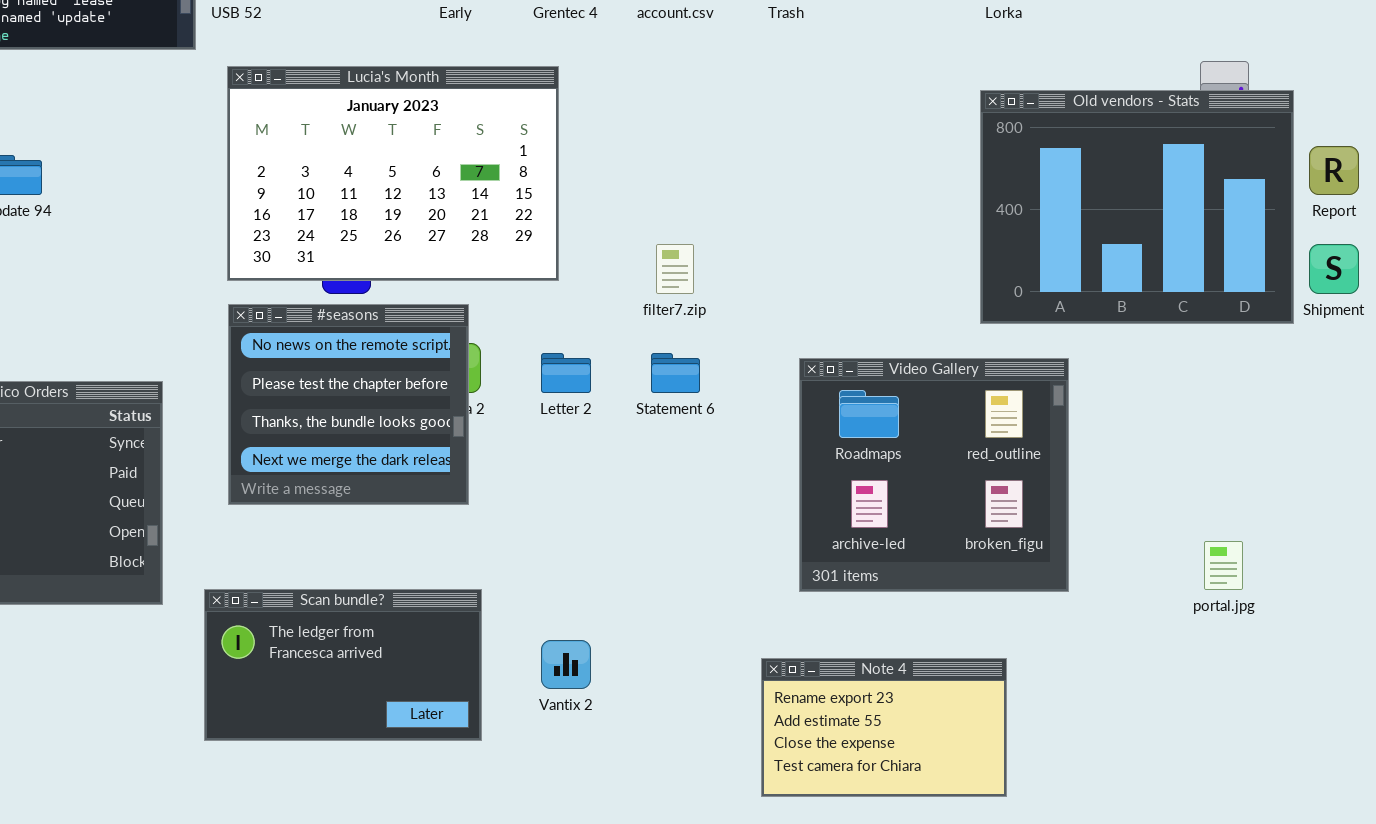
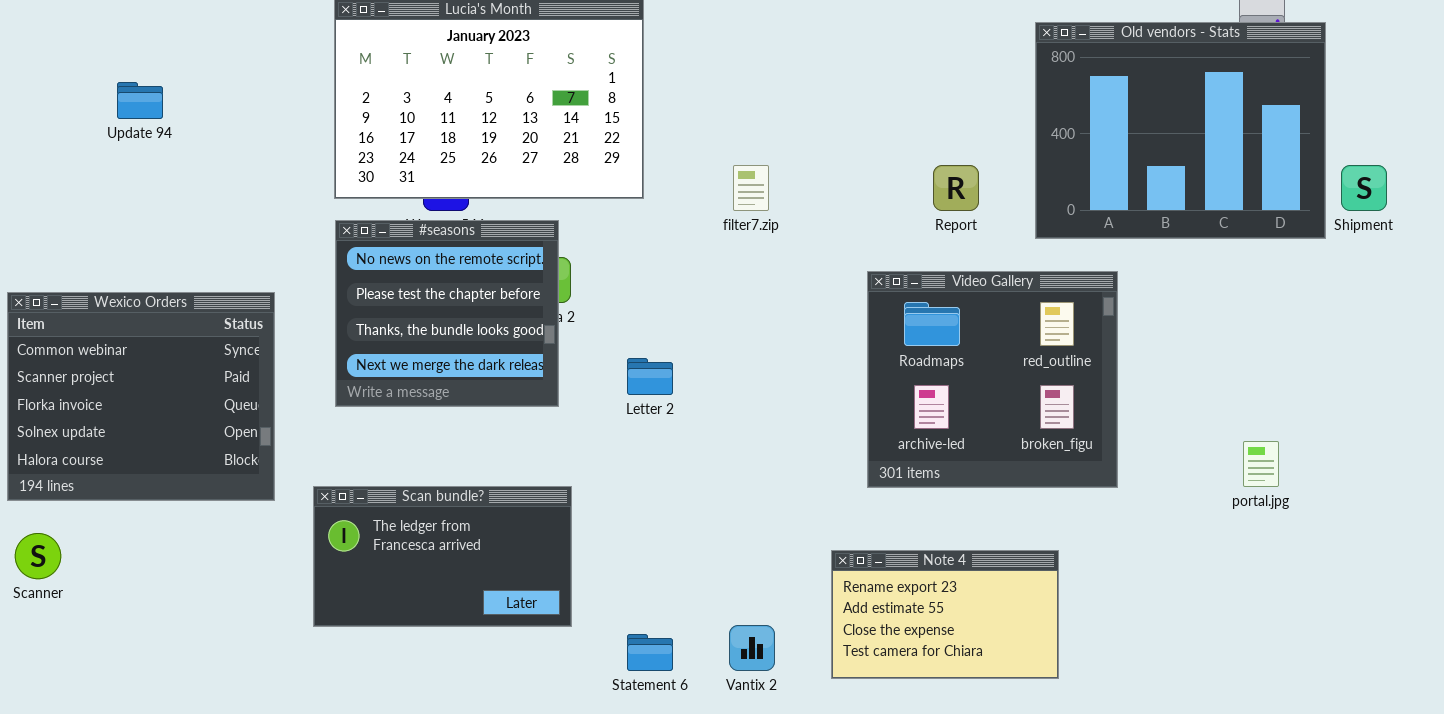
Report: [1309,146,1359,195] -> [933,165,979,211], moved
Letter 2: [541,353,591,393] -> [627,358,673,395], moved
Statement 6: [651,353,700,393] -> [627,634,673,671], moved
Vantix 2: [541,640,591,689] -> [729,625,775,671], moved

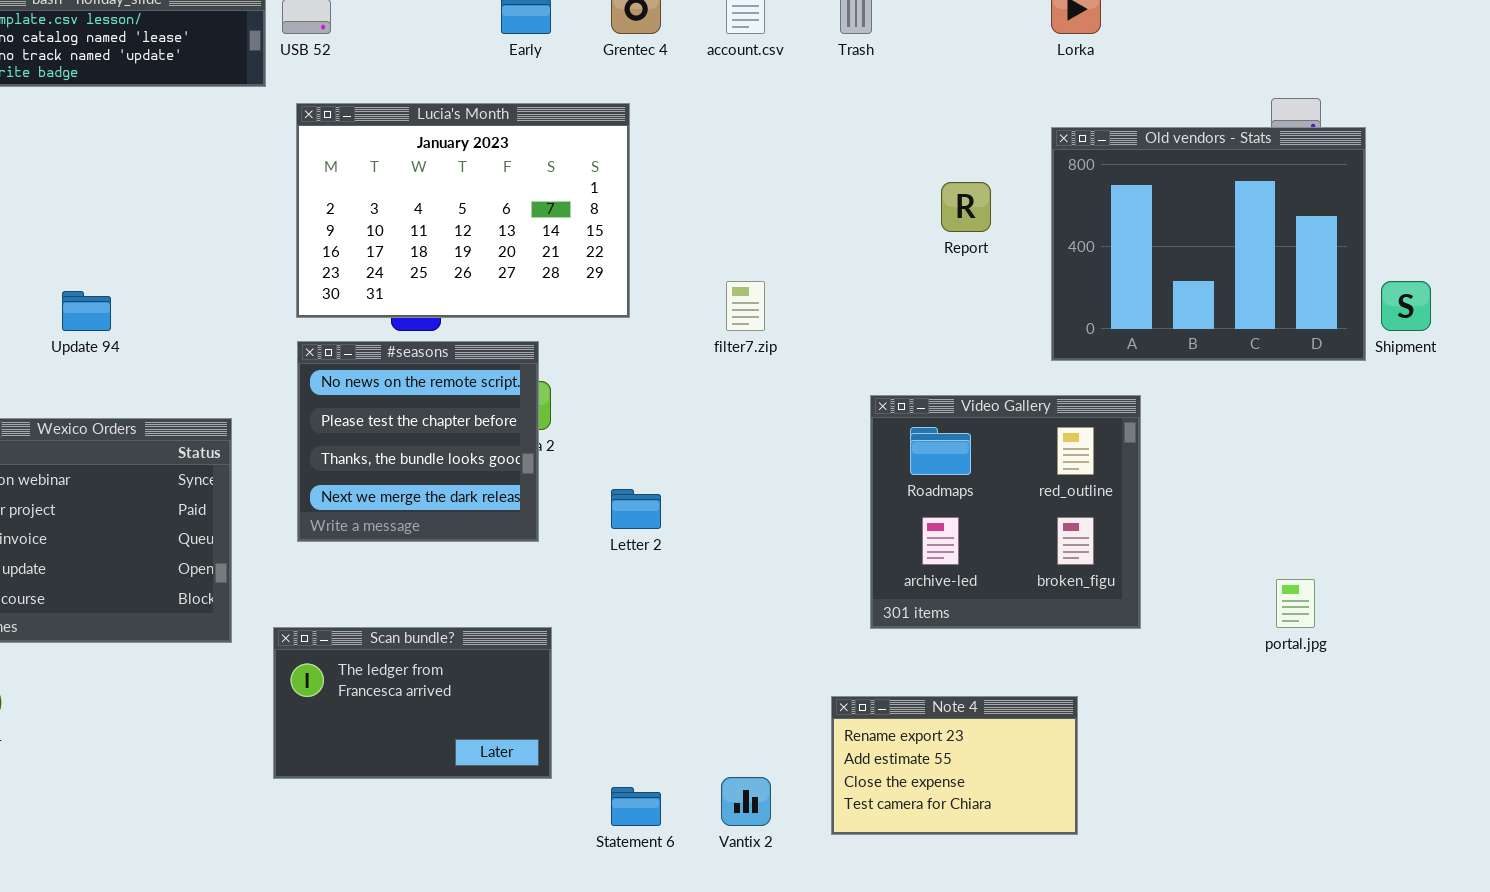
Update 94: [117,82,163,119] -> [62,291,111,331], moved
Report: [933,165,979,211] -> [941,182,991,232], moved

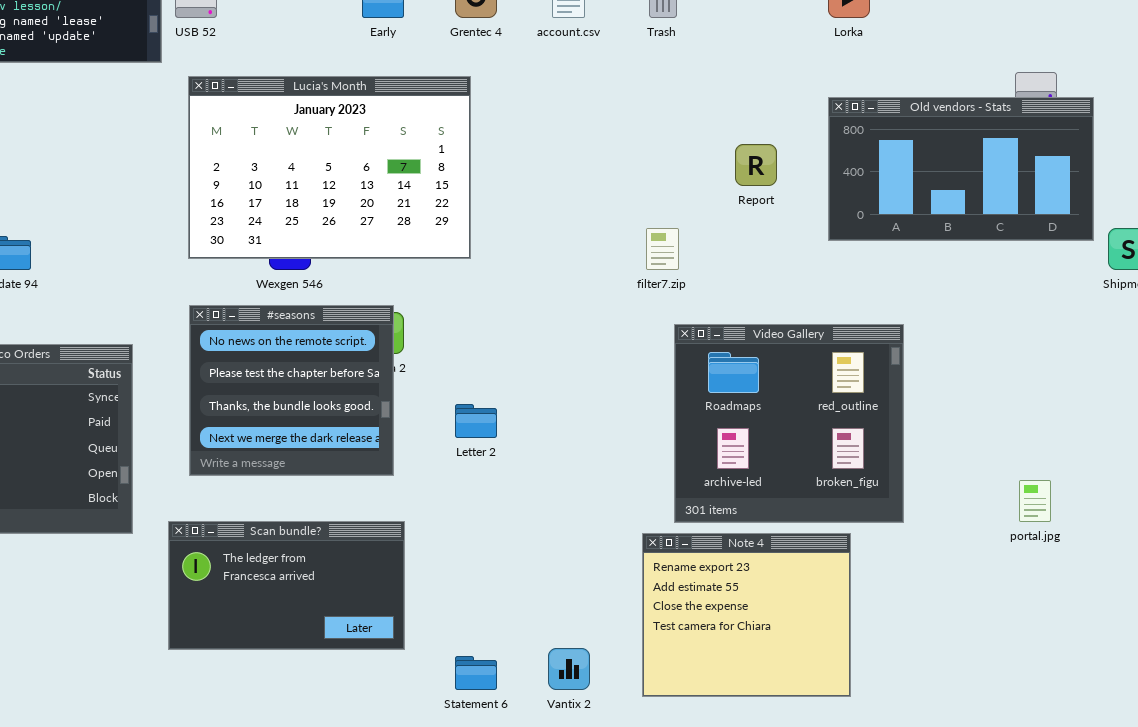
Old vendors - Stats: [1051,127,1366,361] -> [828,97,1094,241], resized
filter7.zip: [726,281,765,331] -> [646,228,679,270], moved
#seasons: [297,341,539,542] -> [189,305,394,476], moved
Note 4: [831,696,1078,835] -> [642,533,851,697], resized

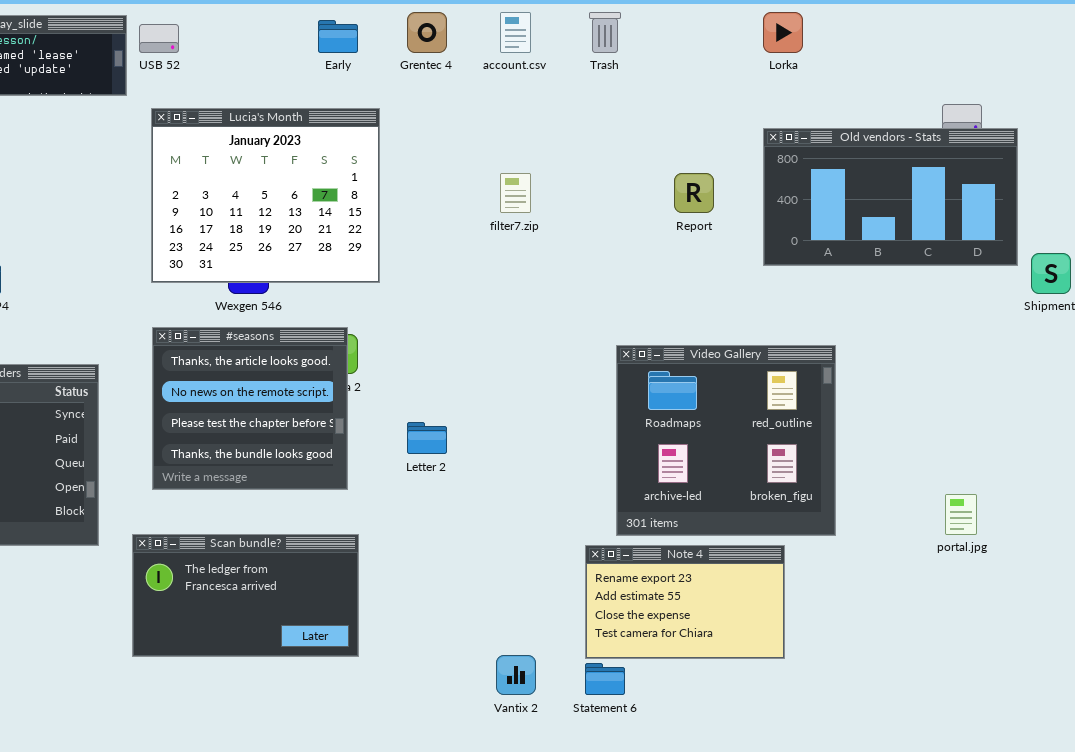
Lucia's Month: [188,76,471,259] -> [151,108,380,283], resized
filter7.zip: [646,228,679,270] -> [500,173,531,213], moved
#seasons: [189,305,394,476] -> [152,327,348,490], scrolled up 1 row
Note 4: [642,533,851,697] -> [585,545,785,659], resized
Statement 6: [455,656,497,690] -> [585,663,625,695], moved

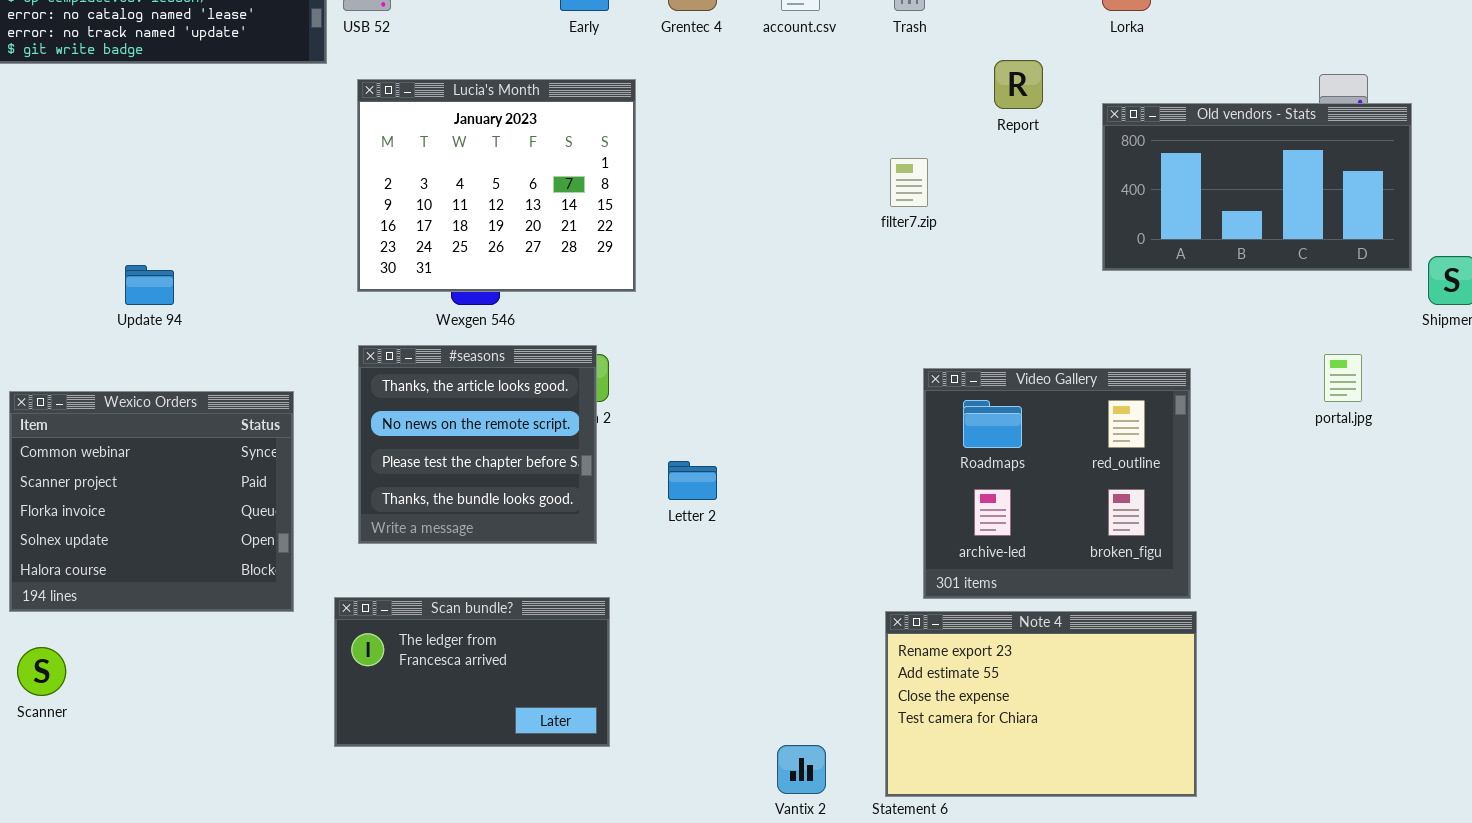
filter7.zip: [500,173,531,213] -> [890,158,928,207], moved
Report: [674,173,714,213] -> [994,60,1043,109], moved
portal.jpg: [945,494,977,535] -> [1324,354,1362,402], moved
Note 4: [585,545,785,659] -> [885,611,1197,797], resized

